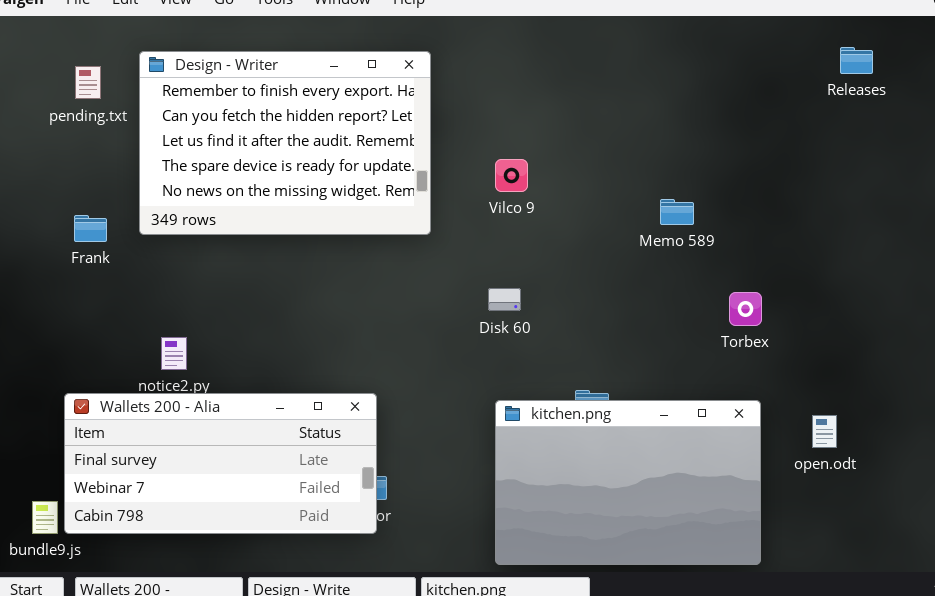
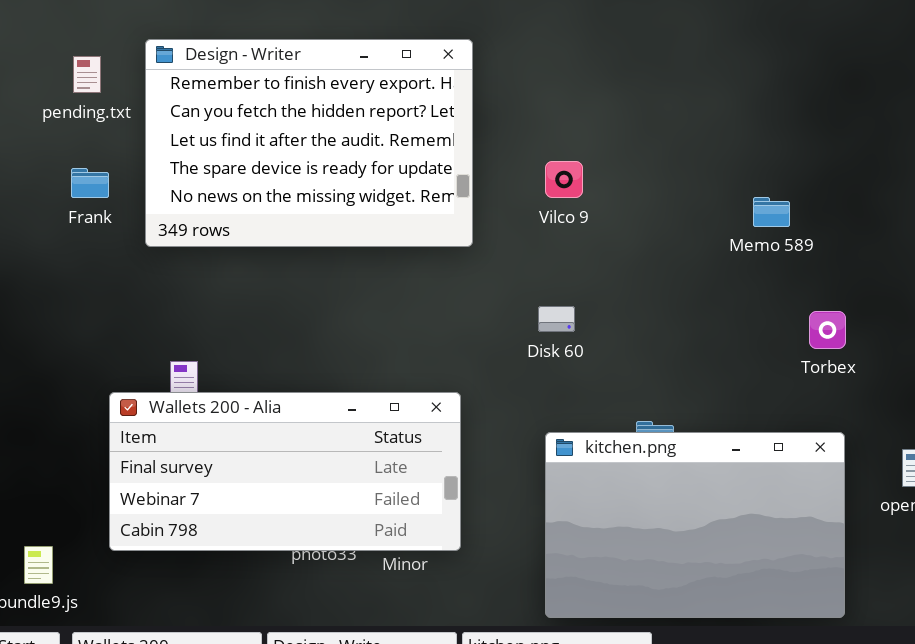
Memo 589: [660,199,694,225] -> [753,197,790,227], moved
Frank: [74,215,107,242] -> [71,168,109,198], moved
Wallets 200 - Alia: [64,393,377,534] -> [109,392,461,551], moved

